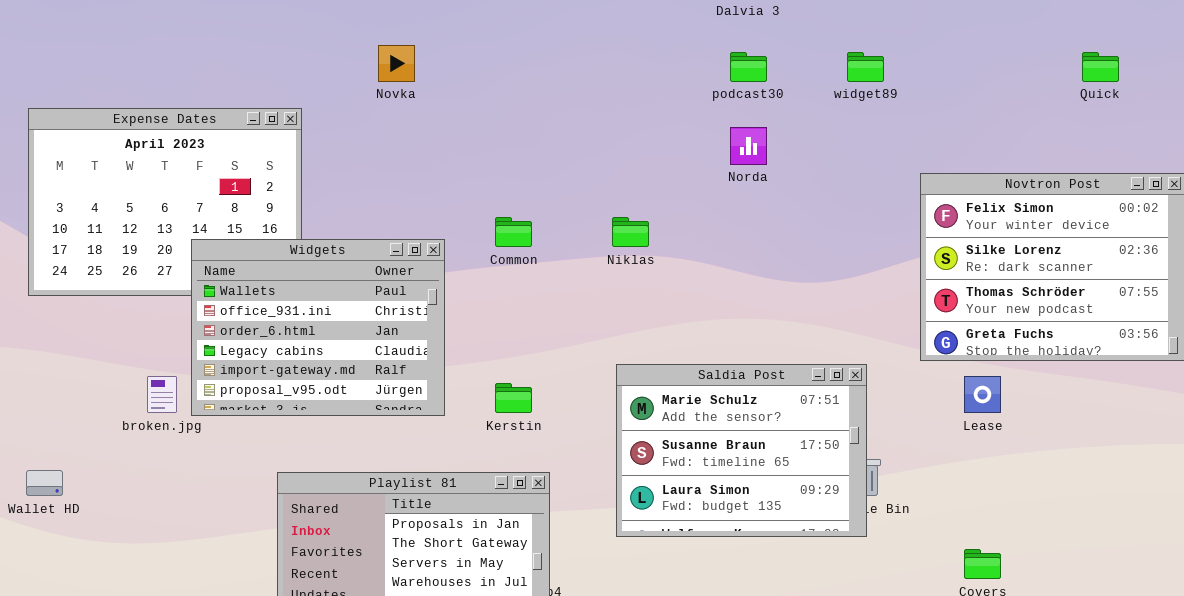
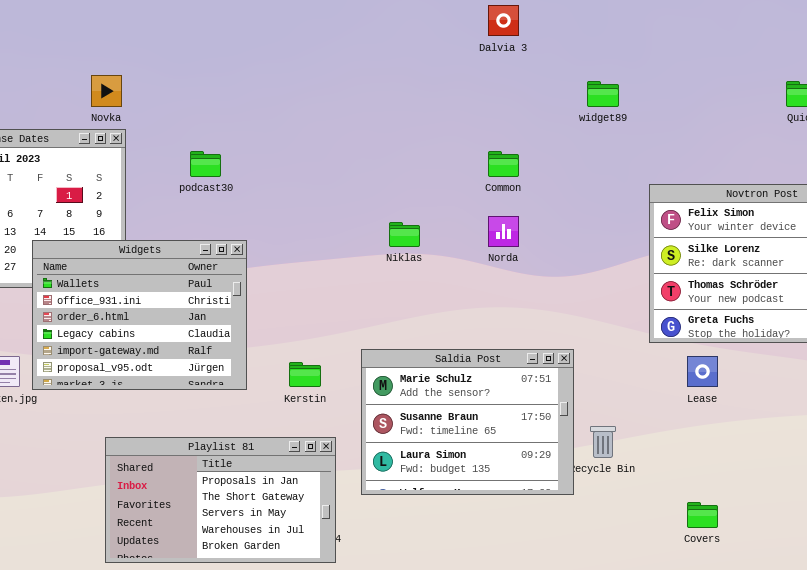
Novka: [378,45,415,82] -> [91,75,122,107], moved
podcast30: [730,52,767,82] -> [190,151,221,177], moved
Norda: [730,127,767,165] -> [488,216,519,247], moved
Common: [495,217,532,247] -> [488,151,519,177], moved
Saldia Post: [616,364,867,537] -> [361,349,574,495], moved

